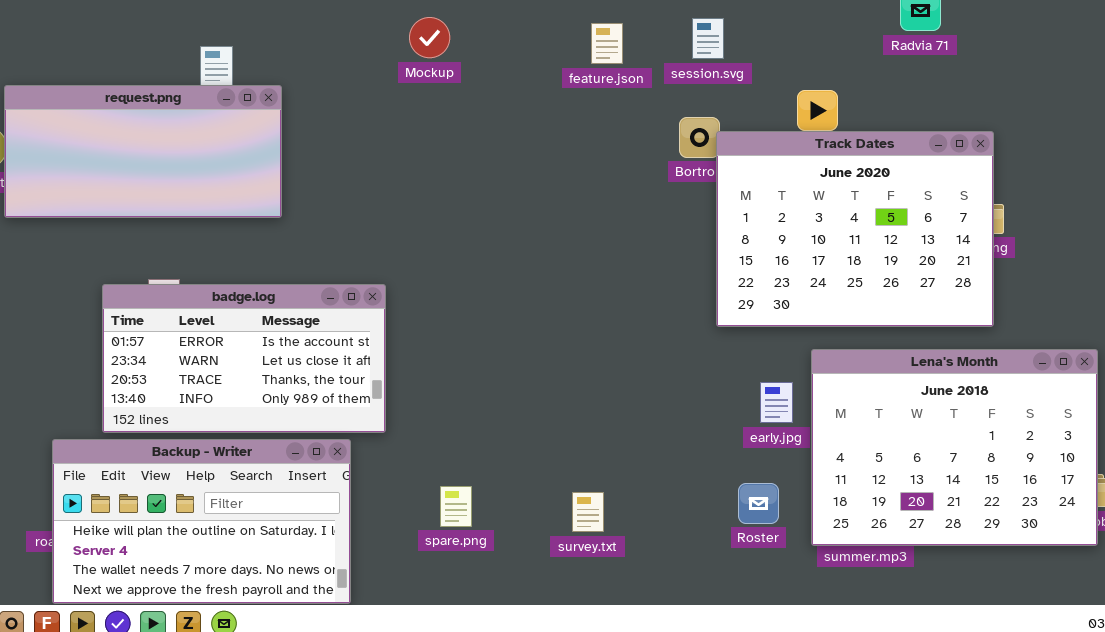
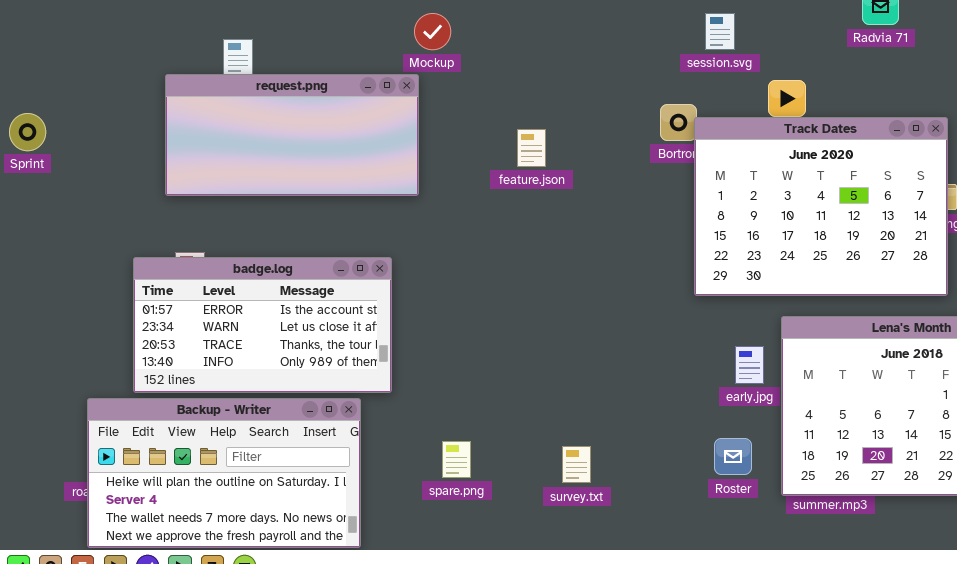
session.svg: [692,18,724,59] -> [705,13,735,50], moved
feature.json: [591,23,623,64] -> [517,129,546,167], moved
request.png: [4,85,282,218] -> [165,74,419,196], moved

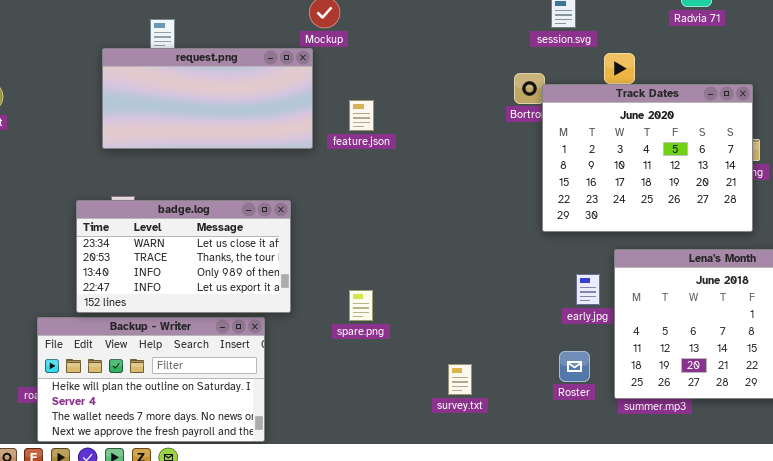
feature.json: [517,129,546,167] -> [349,100,374,131], moved
badge.log: [133,257,392,393] -> [76,200,291,313], scrolled down 1 row
spare.png: [442,441,471,478] -> [349,290,373,321], moved
survey.txt: [562,446,591,483] -> [448,364,472,395], moved

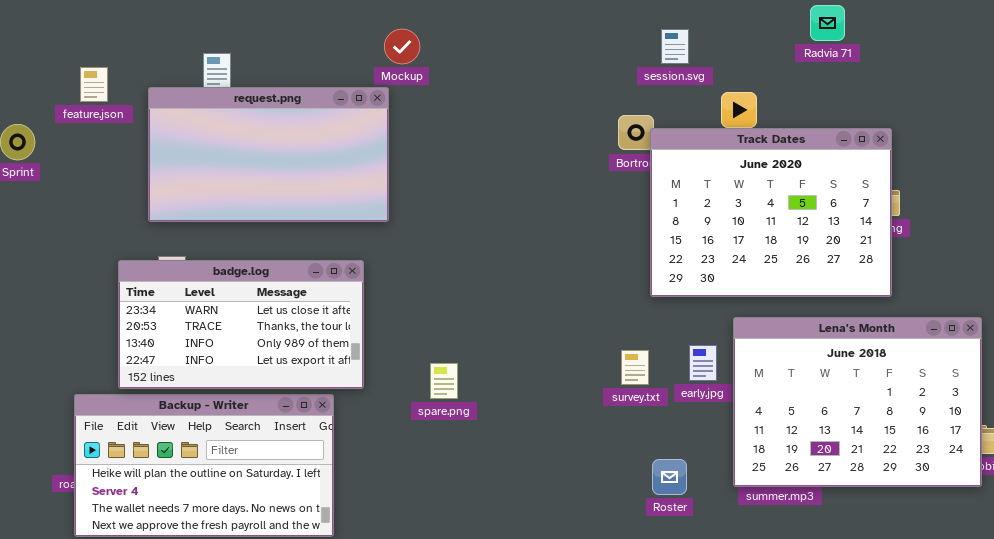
request.png: [102,48,313,149] -> [148,87,389,222], resized
feature.json: [349,100,374,131] -> [80,67,108,102], moved
Roster: [559,351,590,382] -> [652,459,687,495], moved
survey.txt: [448,364,472,395] -> [621,350,649,385], moved

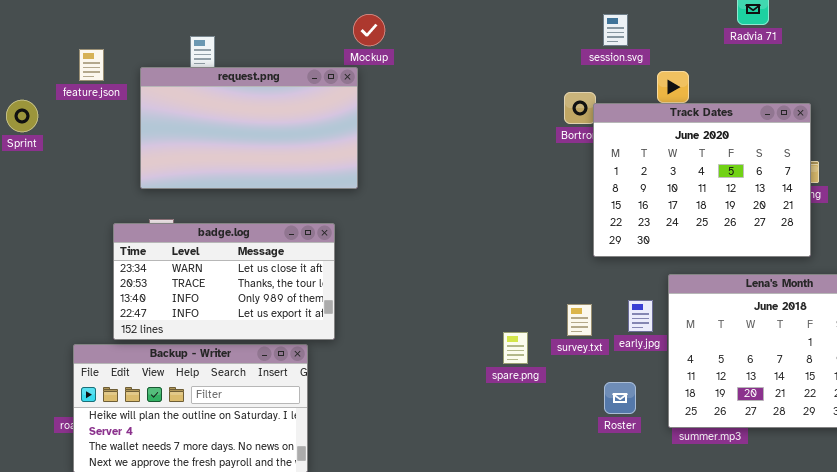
spare.png: [430,363,458,399] -> [503,332,528,364], moved
Roster: [652,459,687,495] -> [604,382,636,414], moved

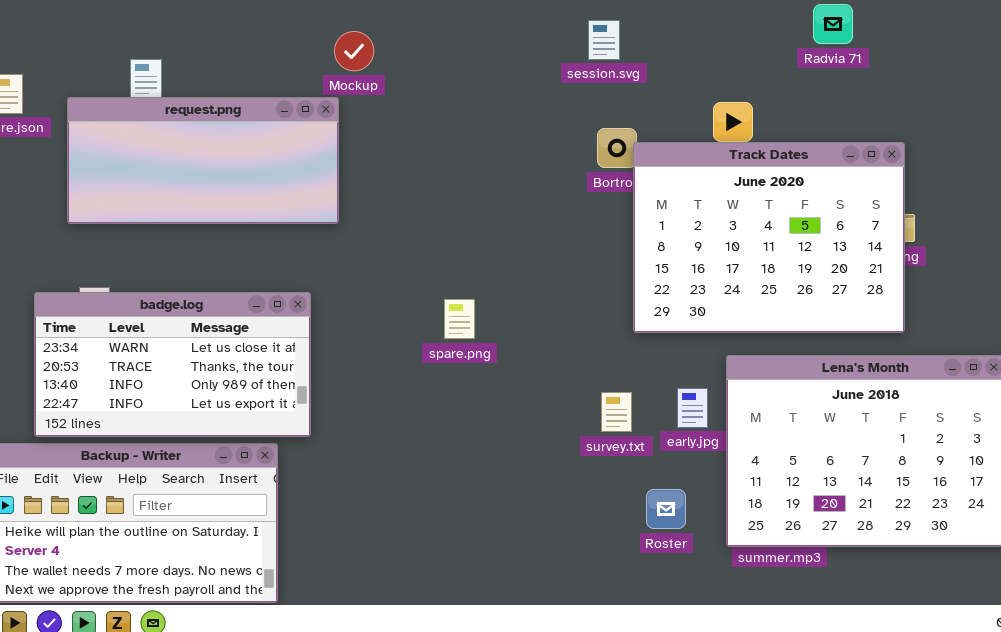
session.svg: [603,14,628,46] -> [588,20,620,60], moved
request.png: [140,67,358,189] -> [67,97,339,224], resized
spare.png: [503,332,528,364] -> [444,299,475,339], moved

